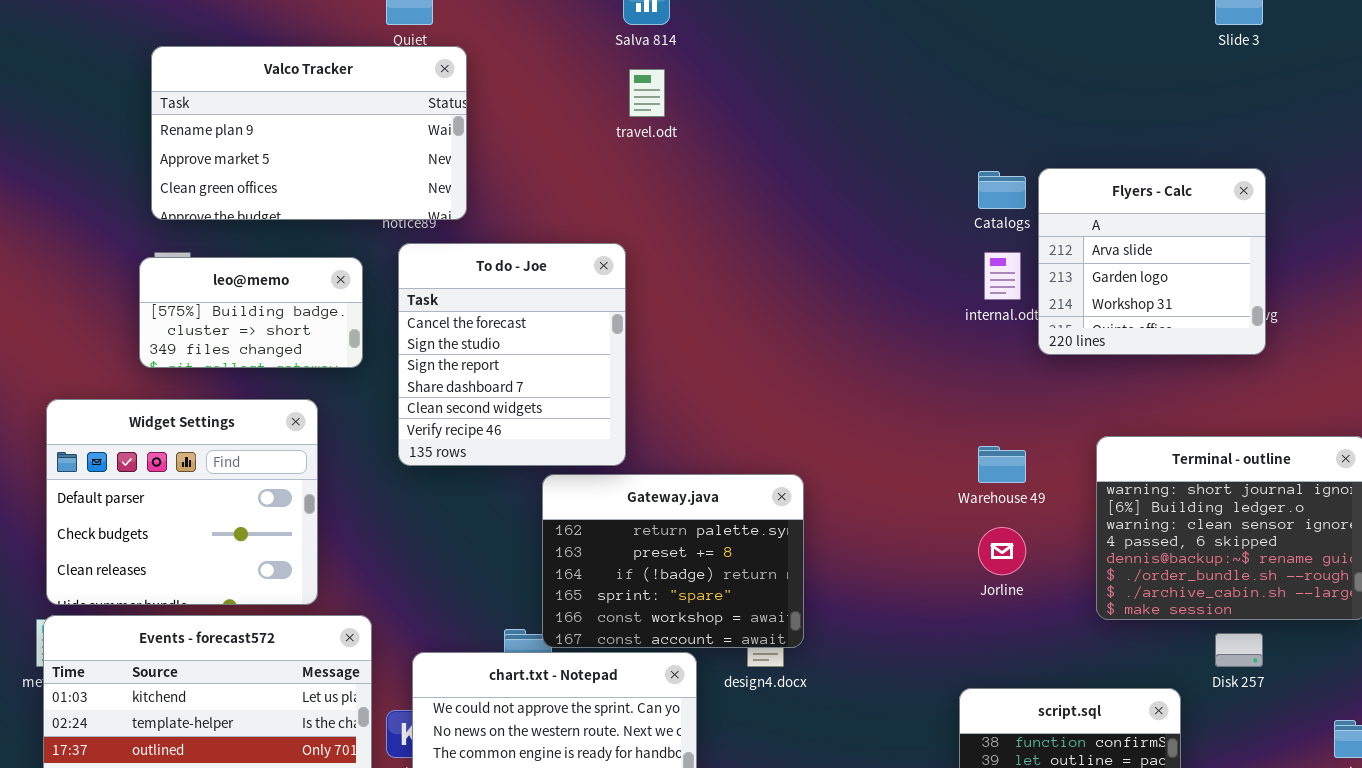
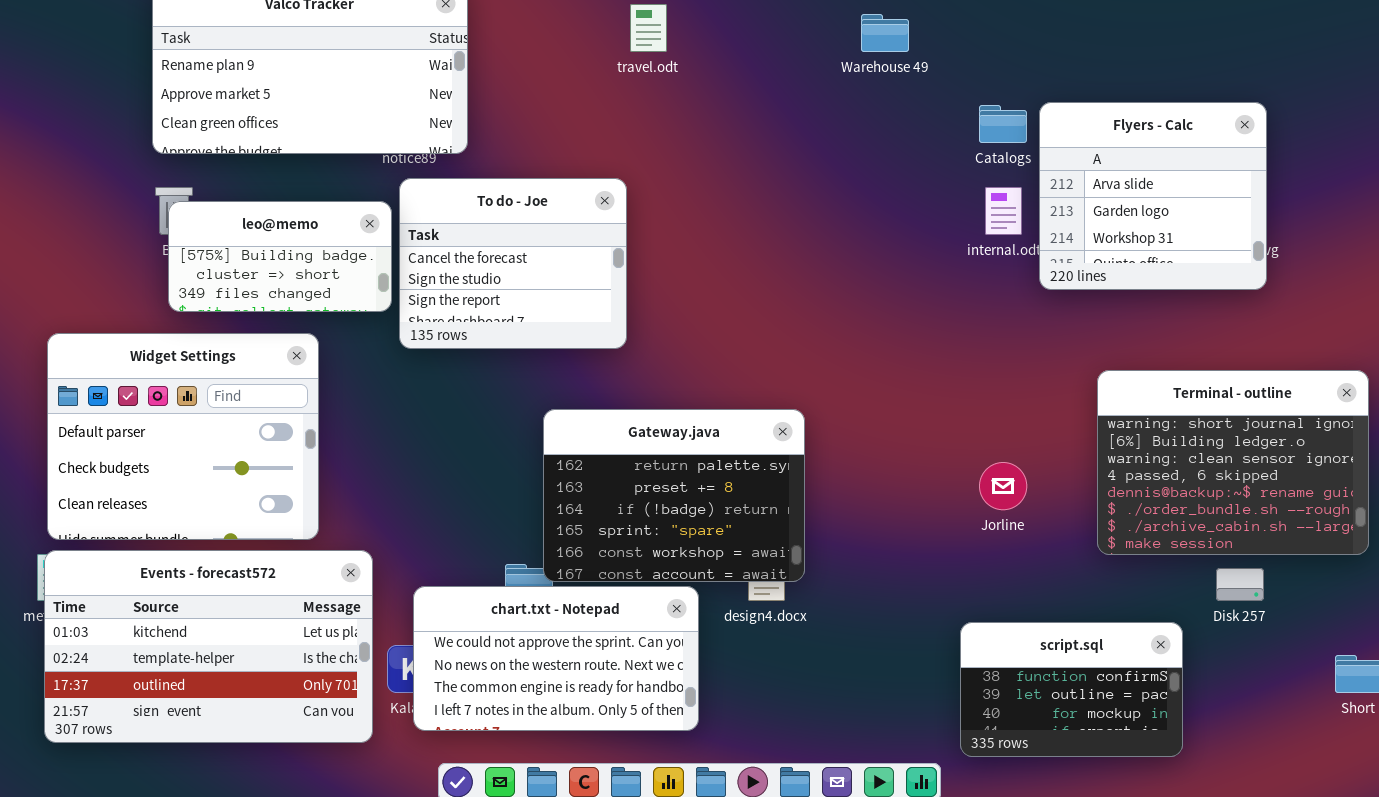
To do - Joe: [398,243,626,466] -> [399,178,627,349], resized
leo@memo: [139,257,363,368] -> [168,201,392,312], moved
Warehouse 49: [978,446,1026,483] -> [861,14,909,52], moved

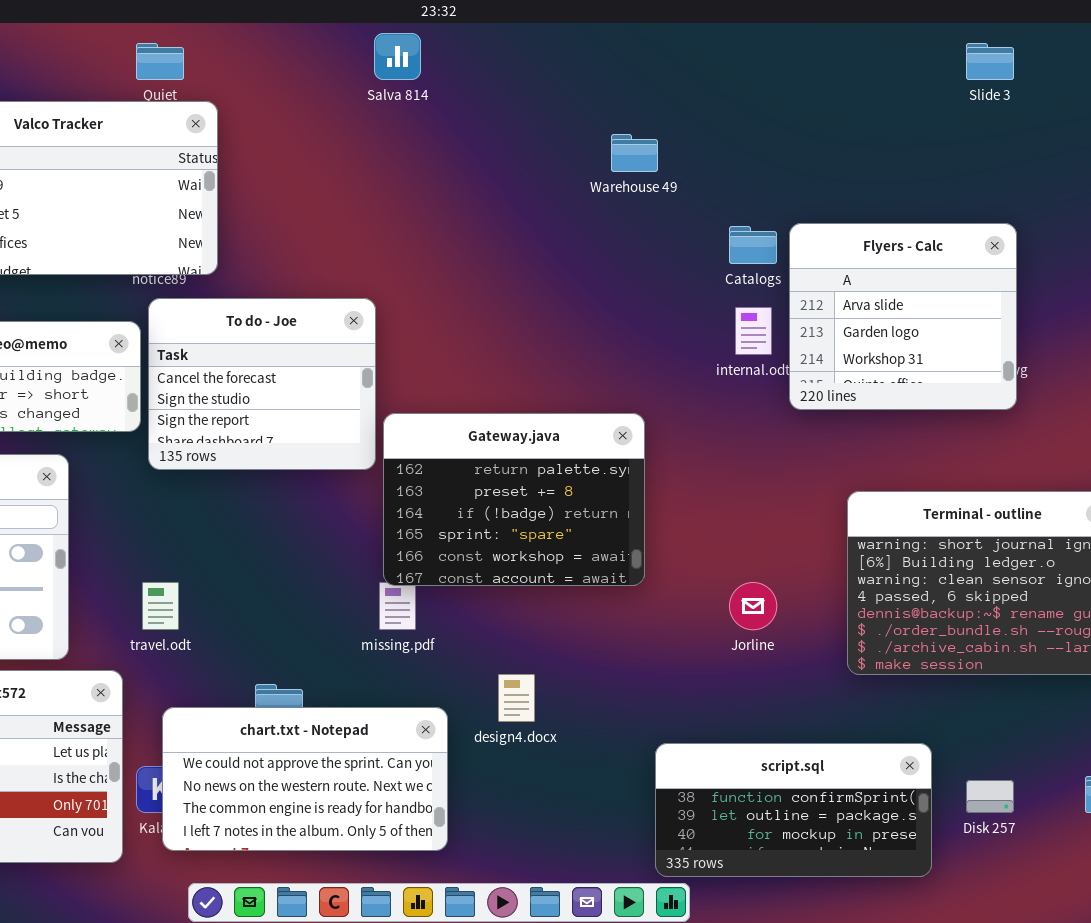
travel.odt: [630,4,667,52] -> [142,582,179,630], moved
Gateway.java: [543,409,805,582] -> [383,413,645,586], moved
Disk 257: [1216,568,1264,601] -> [966,780,1014,813], moved
script.sql: [960,622,1183,757] -> [655,743,932,877], resized

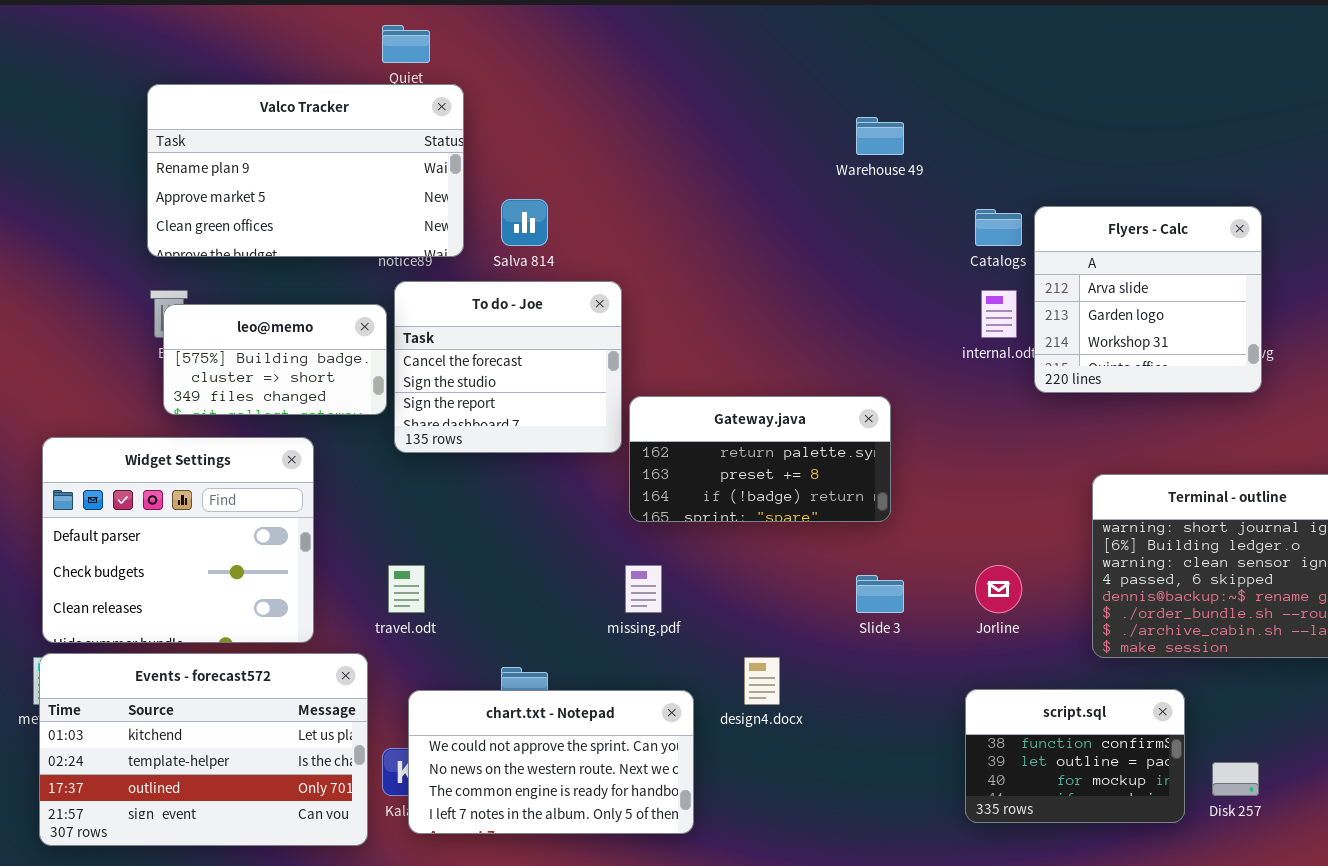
Salva 814: [374,33,421,80] -> [501,199,548,246], moved
Slide 3: [966,43,1014,80] -> [856,575,904,613], moved
Gateway.java: [383,413,645,586] -> [629,396,891,522], resized
script.sql: [655,743,932,877] -> [965,689,1185,823], moved, resized

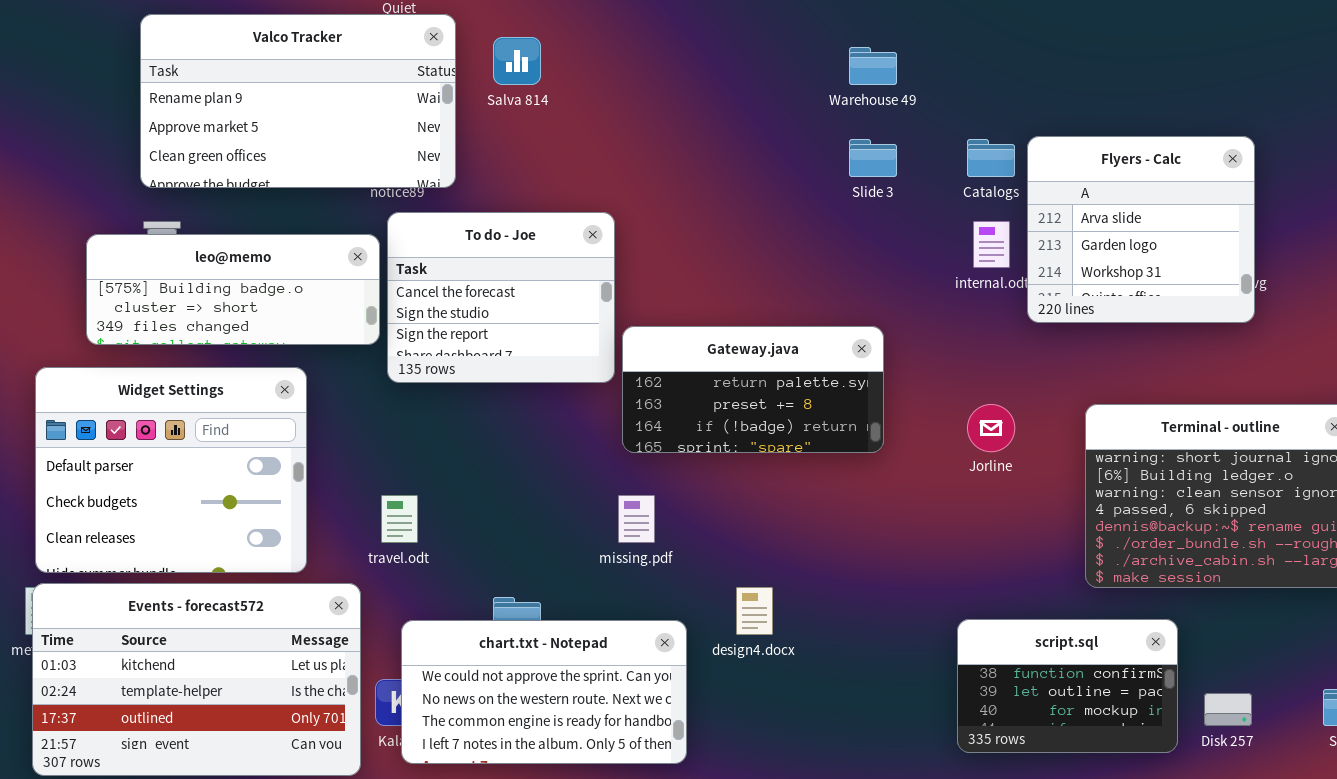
Salva 814: [501,199,548,246] -> [493,37,541,85], moved
leo@memo: [163,304,387,415] -> [86,234,380,345], resized
Jorline: [975,565,1022,613] -> [967,404,1015,452], moved
Slide 3: [856,575,904,613] -> [849,139,897,177], moved

